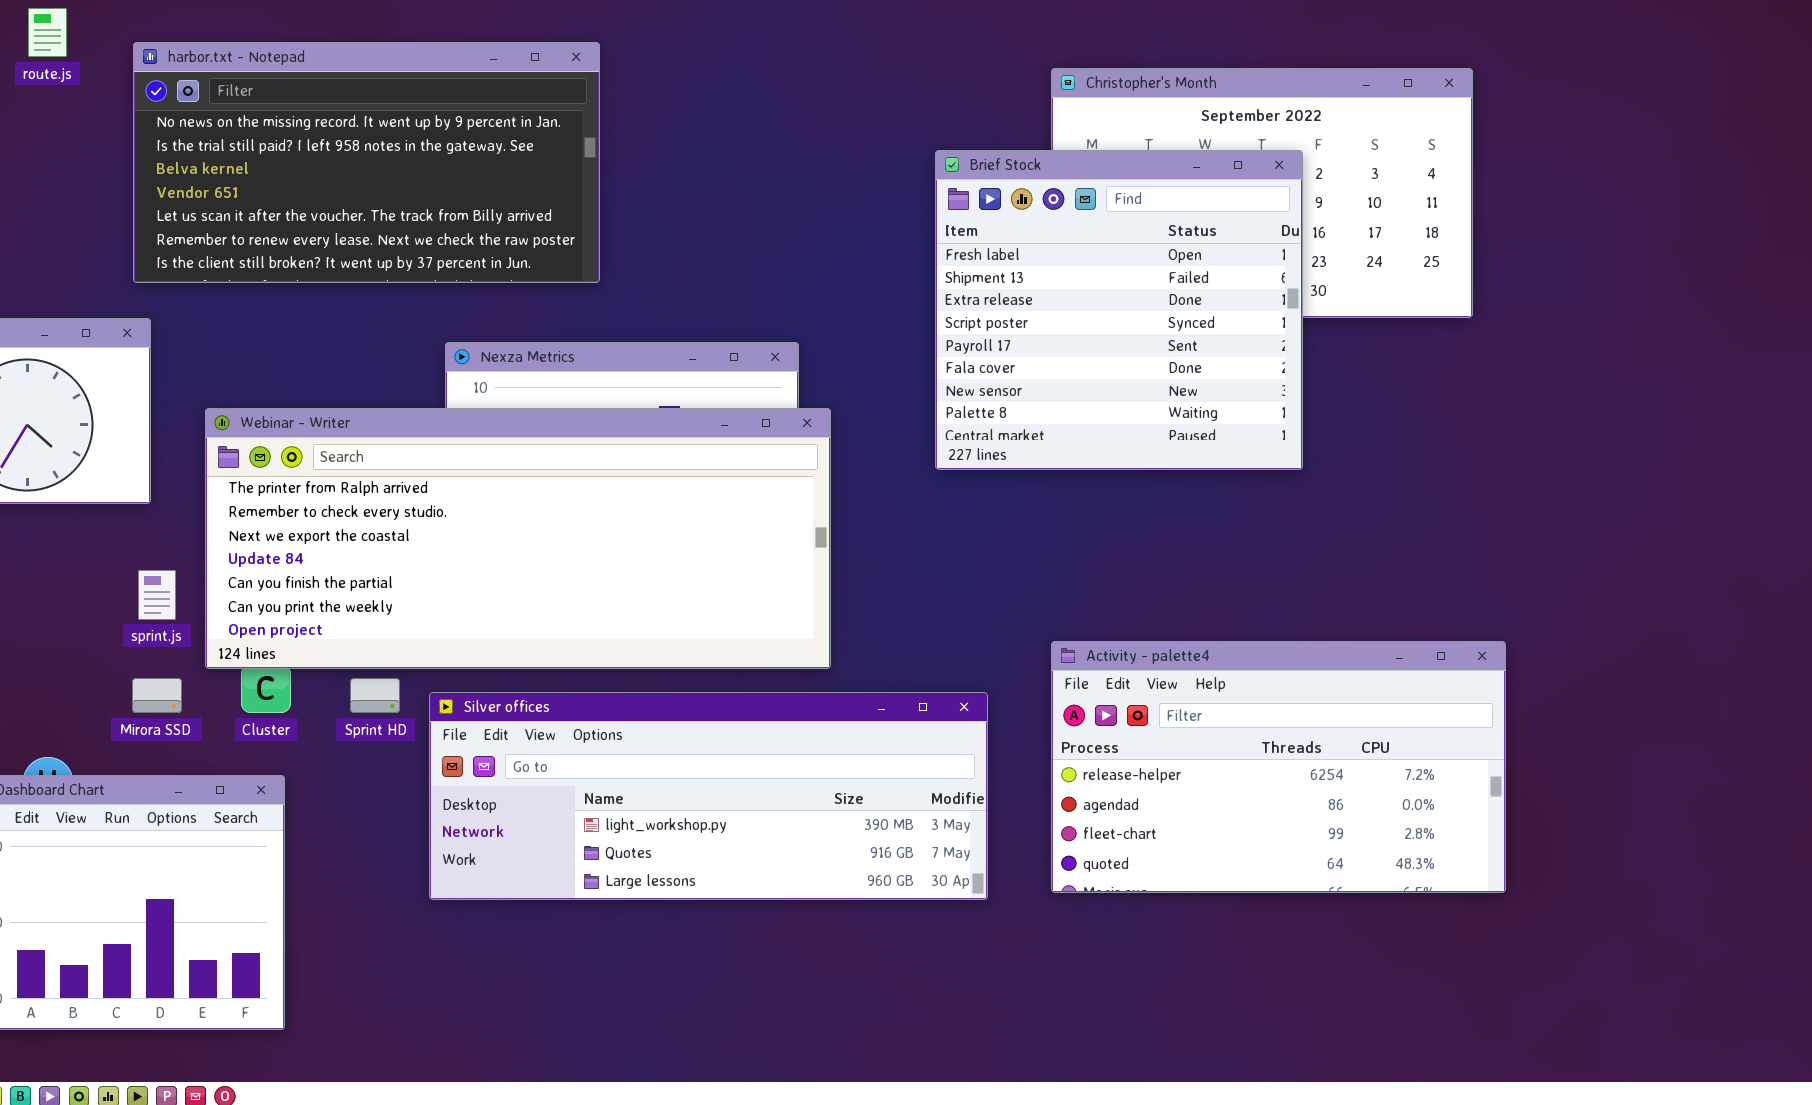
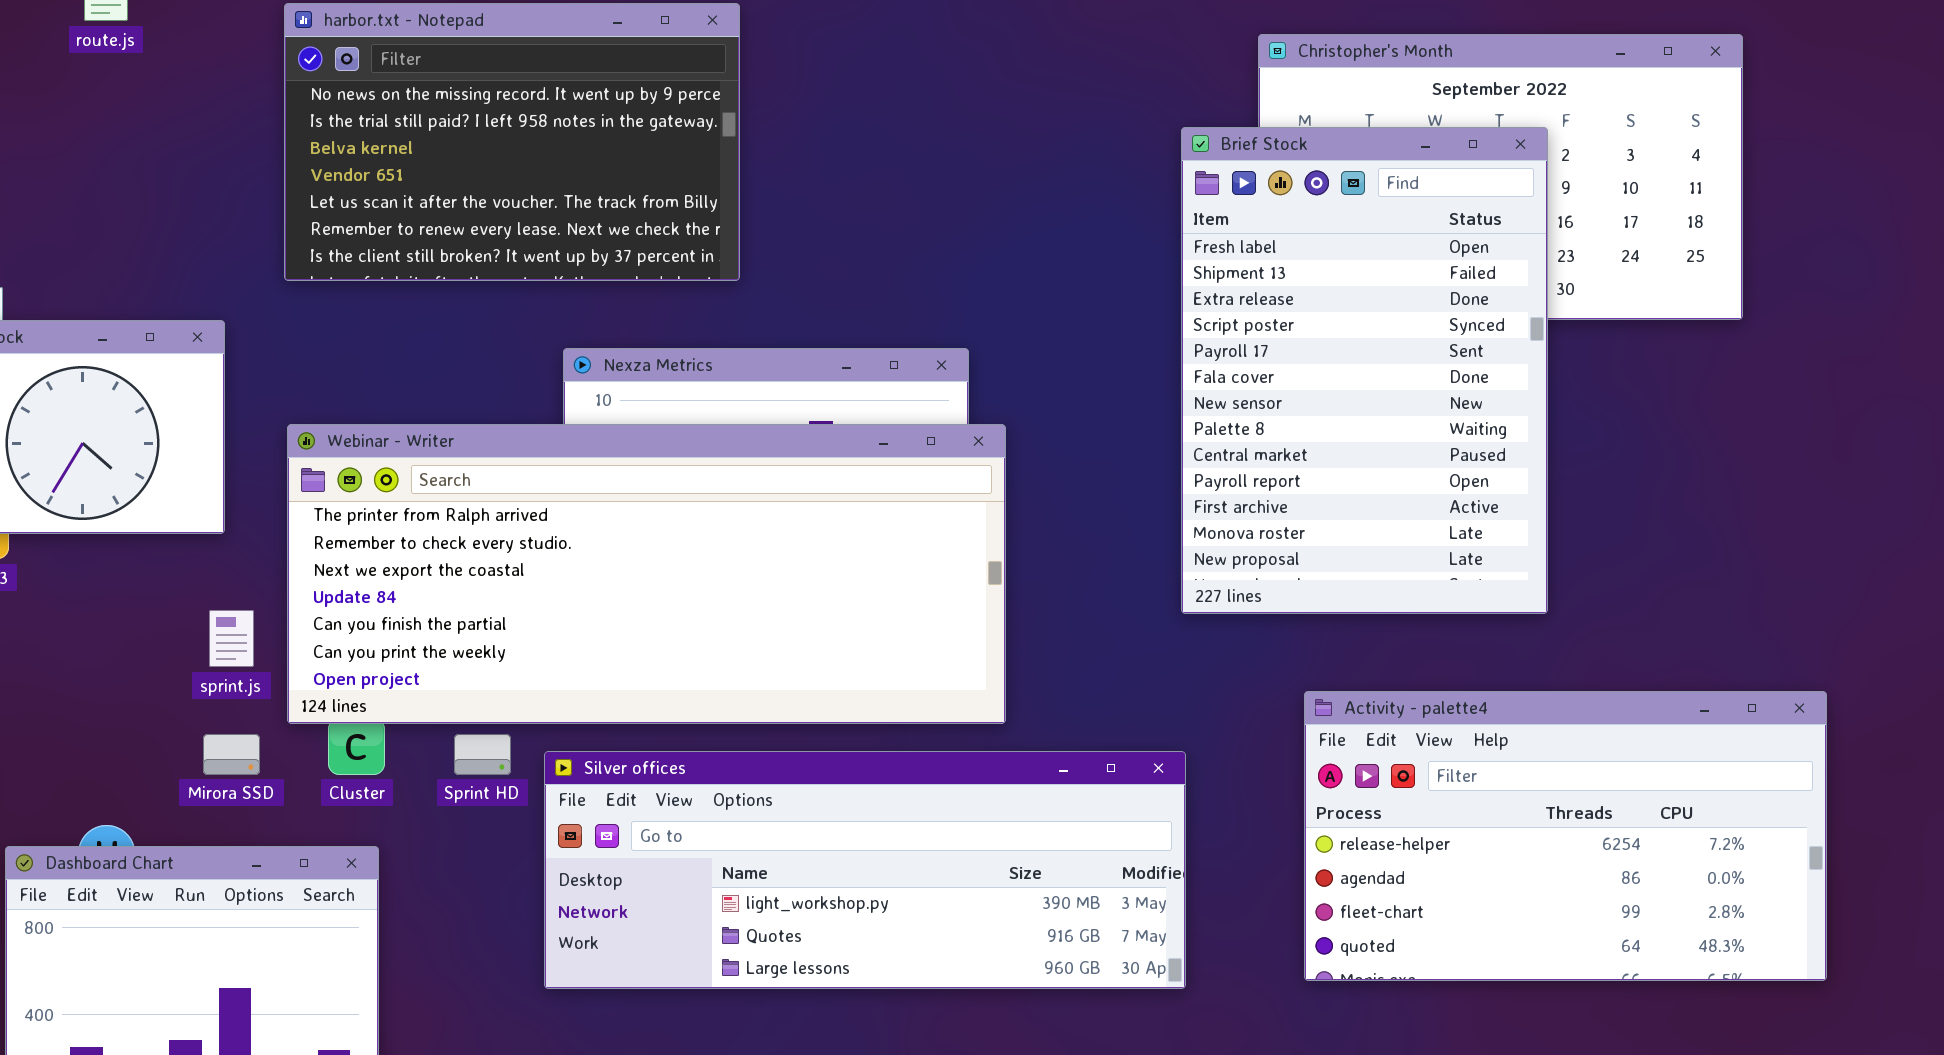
harbor.txt - Notepad: [133,42,600,283] -> [284,3,740,281], resized
Brief Stock: [935,150,1303,470] -> [1181,127,1548,614], resized
Activity - palette4: [1051,641,1506,893] -> [1304,691,1827,981], moved

